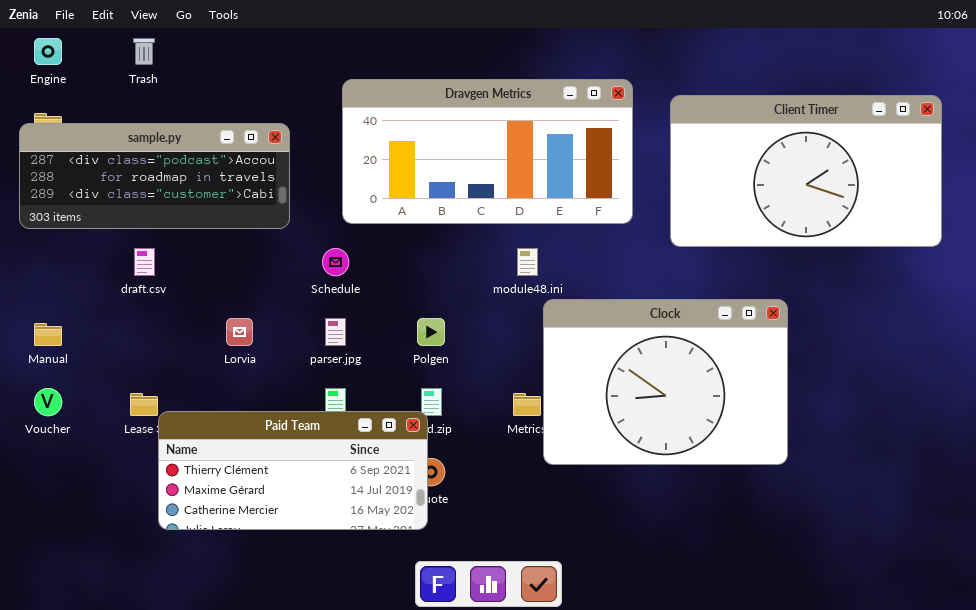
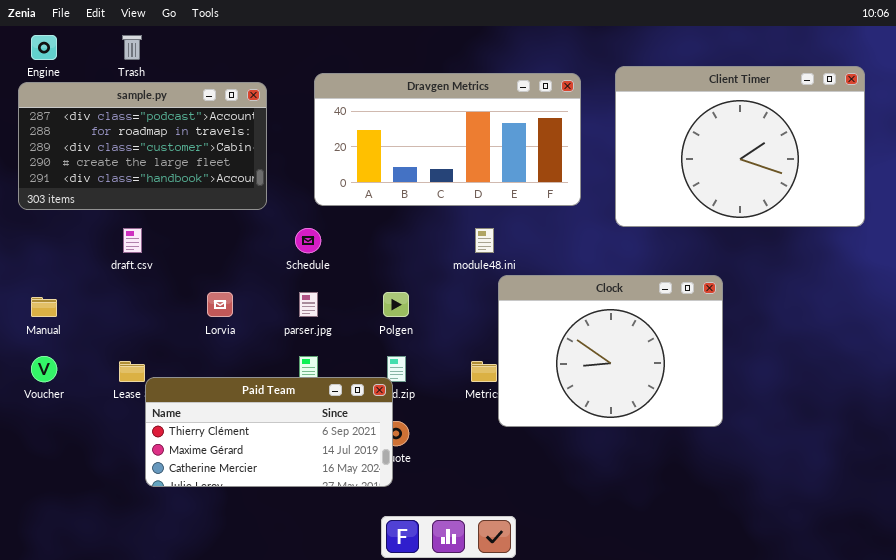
Client Timer: [670,95,942,247] -> [615,66,865,227], resized
sample.py: [19,123,290,229] -> [18,82,267,210], resized

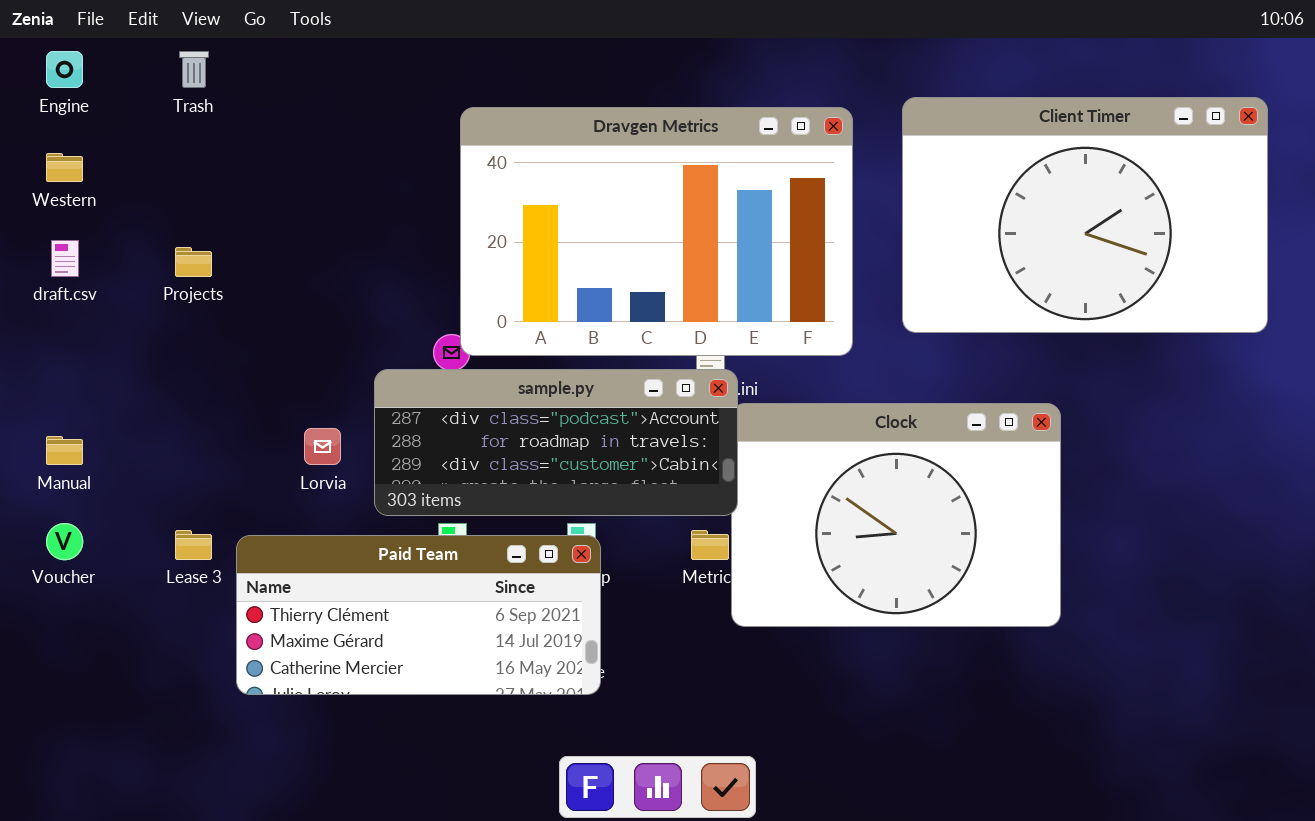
Dravgen Metrics: [314,73,581,206] -> [460,107,853,356], resized
sample.py: [18,82,267,210] -> [374,369,738,516], moved, resized
draft.csv: [123,228,142,253] -> [51,240,79,277], moved
Paid Team: [145,377,393,487] -> [236,535,601,695], moved

